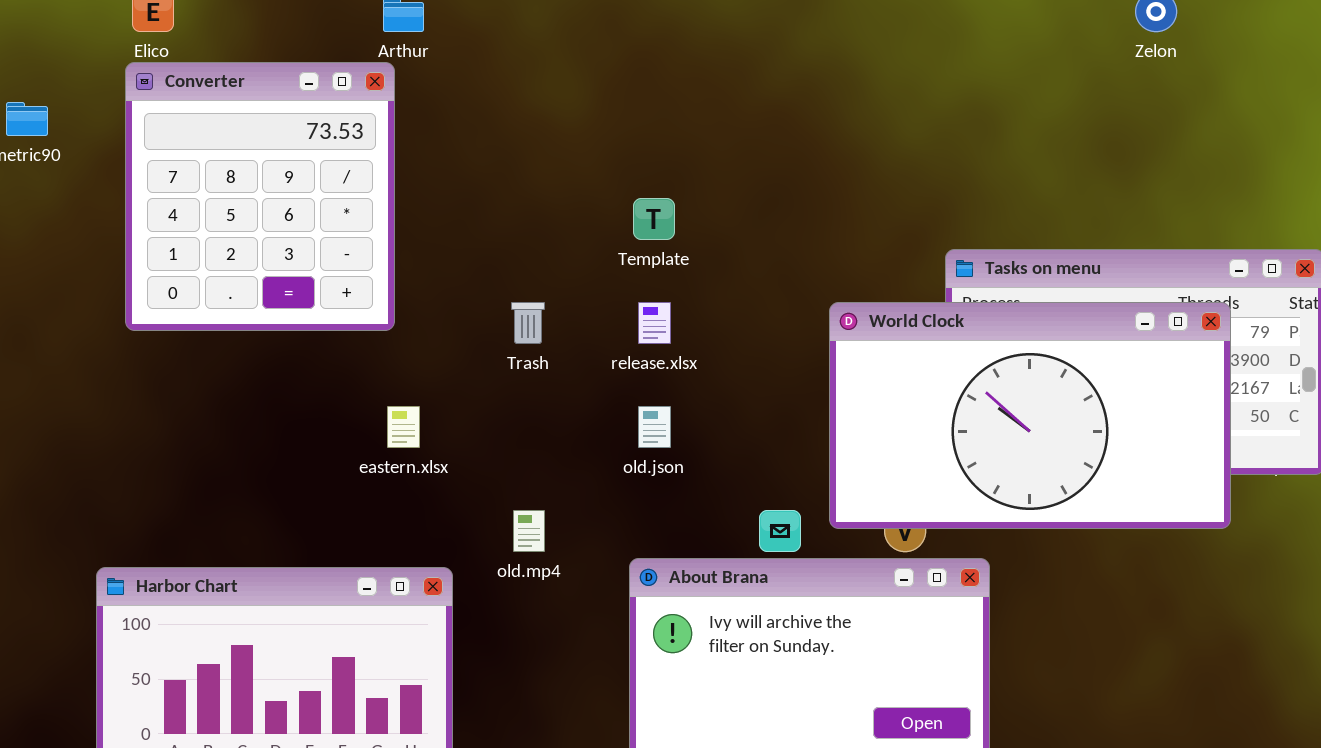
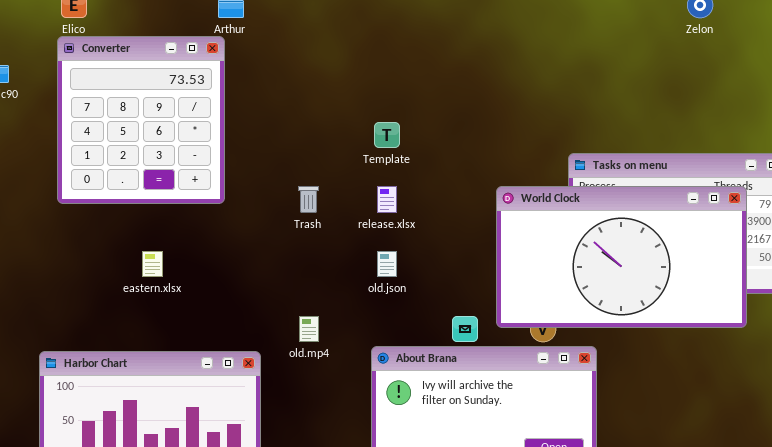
eastern.xlsx: [387,406,420,448] -> [142,251,163,277], moved

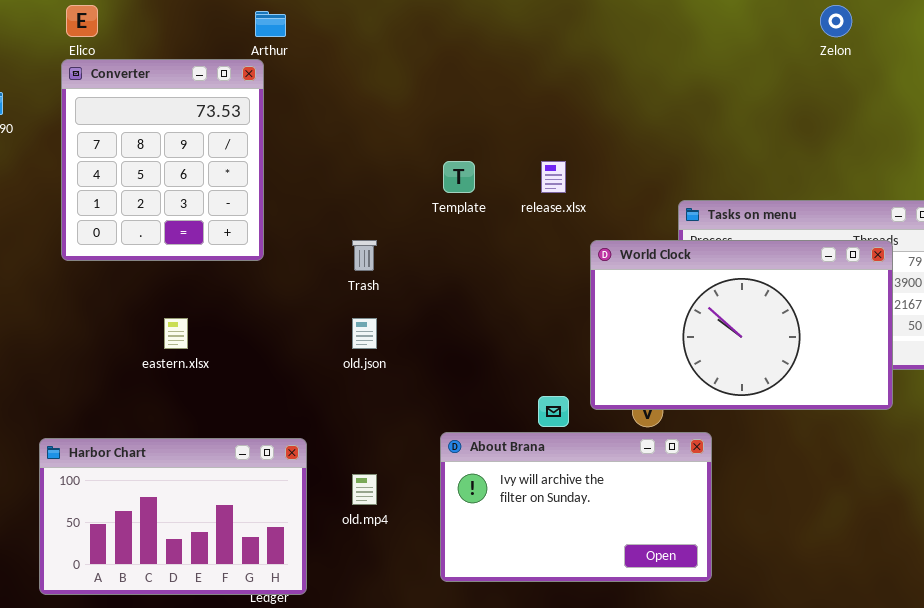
release.xlsx: [377,186,397,213] -> [541,161,566,193], moved
old.json: [377,251,397,277] -> [352,318,377,349], moved
old.mp4: [299,316,319,342] -> [352,474,377,505], moved

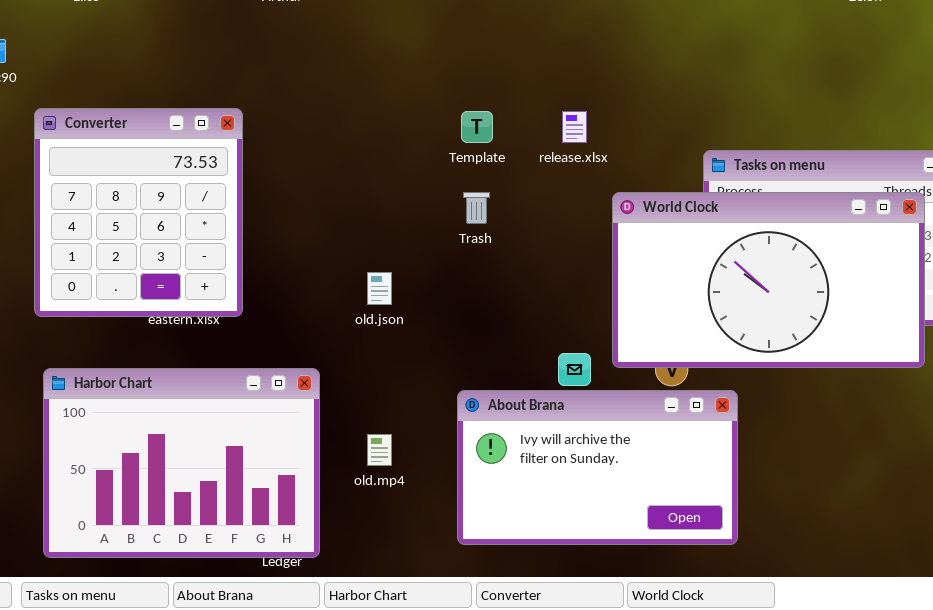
Converter: [61,59,264,261] -> [34,108,243,317], moved
Trash: [352,240,377,271] -> [463,192,490,224], moved
Harbor Chart: [39,438,307,595] -> [43,368,320,558], resized

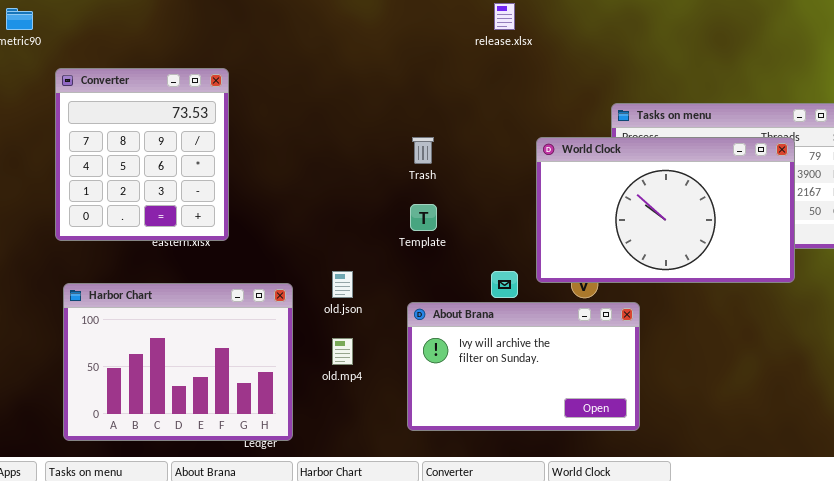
Template: [461,111,493,143] -> [410,204,437,231], moved
release.xlsx: [562,111,587,143] -> [494,3,515,30], moved
old.json: [367,272,392,305] -> [332,271,353,298], moved

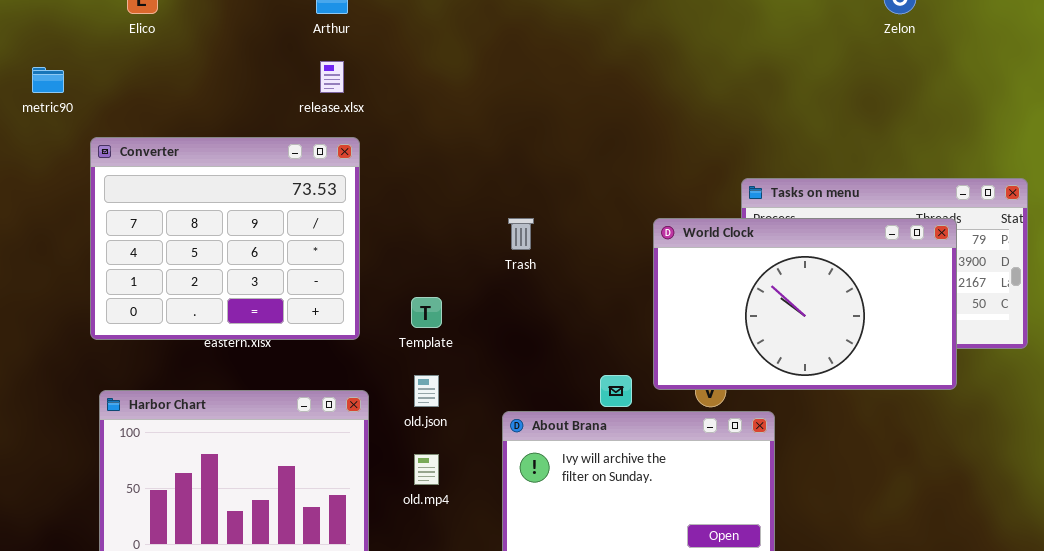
release.xlsx: [494,3,515,30] -> [320,61,344,93], moved
Converter: [55,68,229,241] -> [90,137,360,340], resized
Template: [410,204,437,231] -> [411,297,442,328], moved

